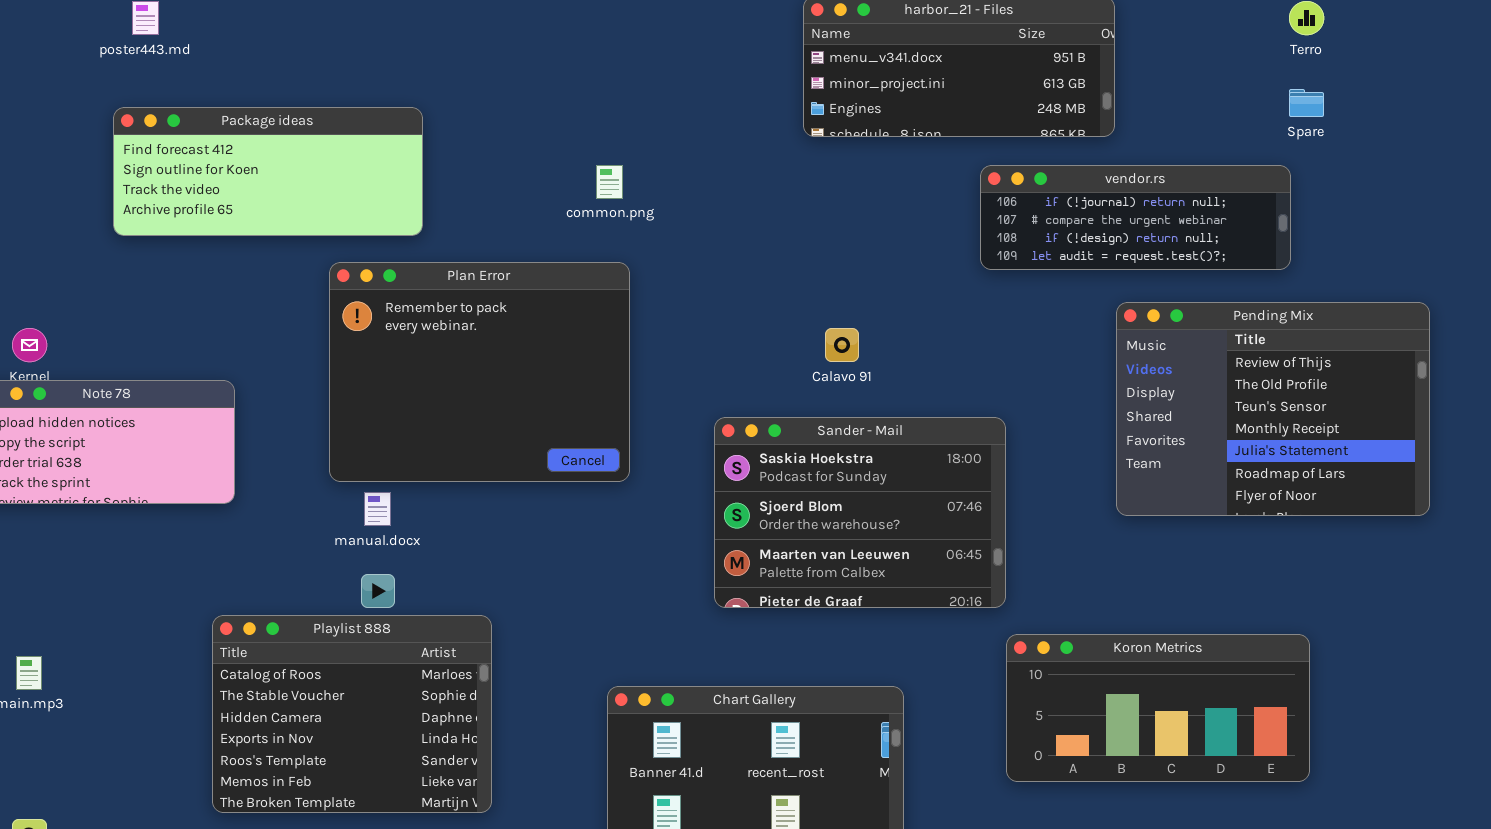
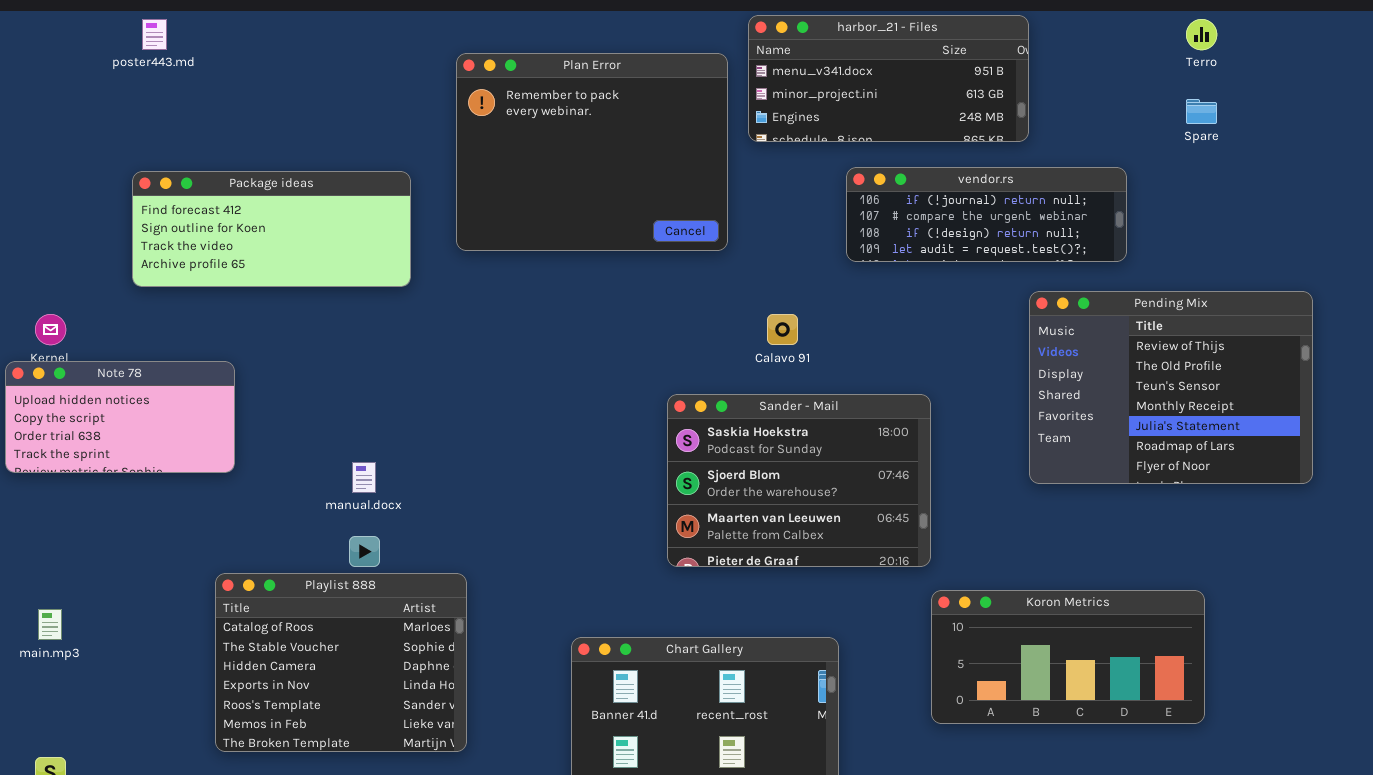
Package ideas: [113,107,423,236] -> [132,171,411,287], moved
vendor.rs: [980,165,1291,270] -> [846,167,1127,262], moved
Plan Error: [329,262,630,482] -> [456,53,728,251], moved

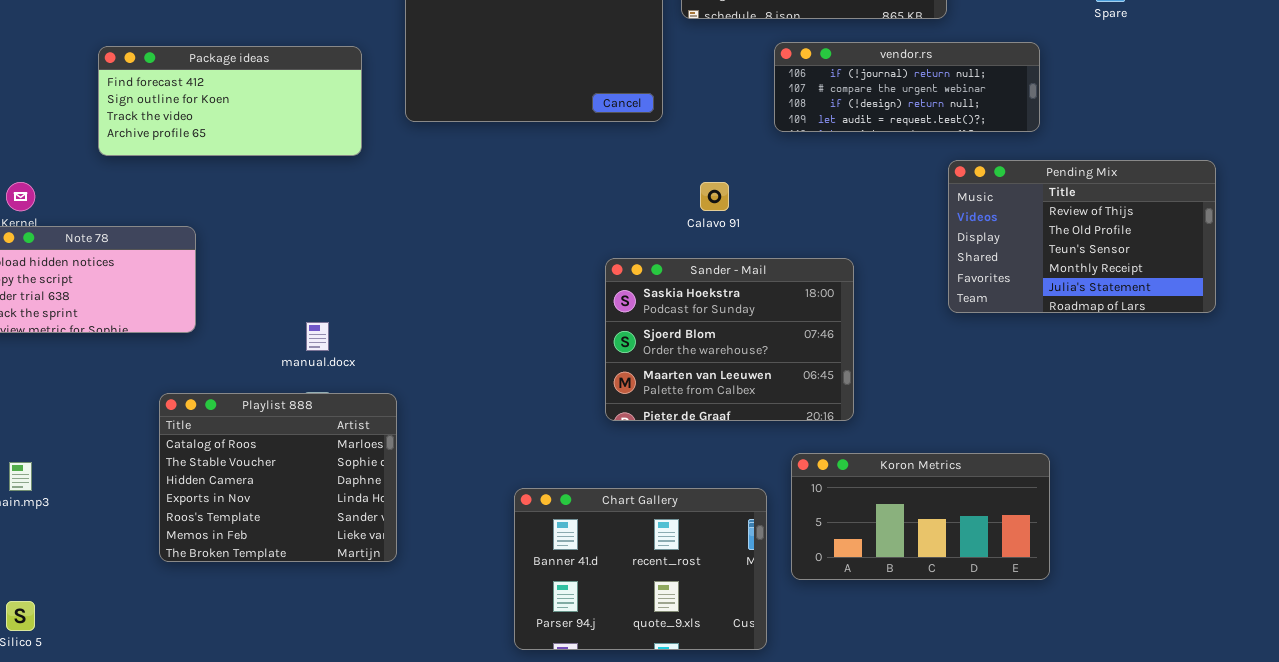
Pending Mix: [1029,291,1313,484] -> [948,160,1216,313], resized
Playlist 888: [215,573,467,752] -> [159,393,397,562], moved
Koron Metrics: [931,590,1205,724] -> [791,453,1050,580], moved

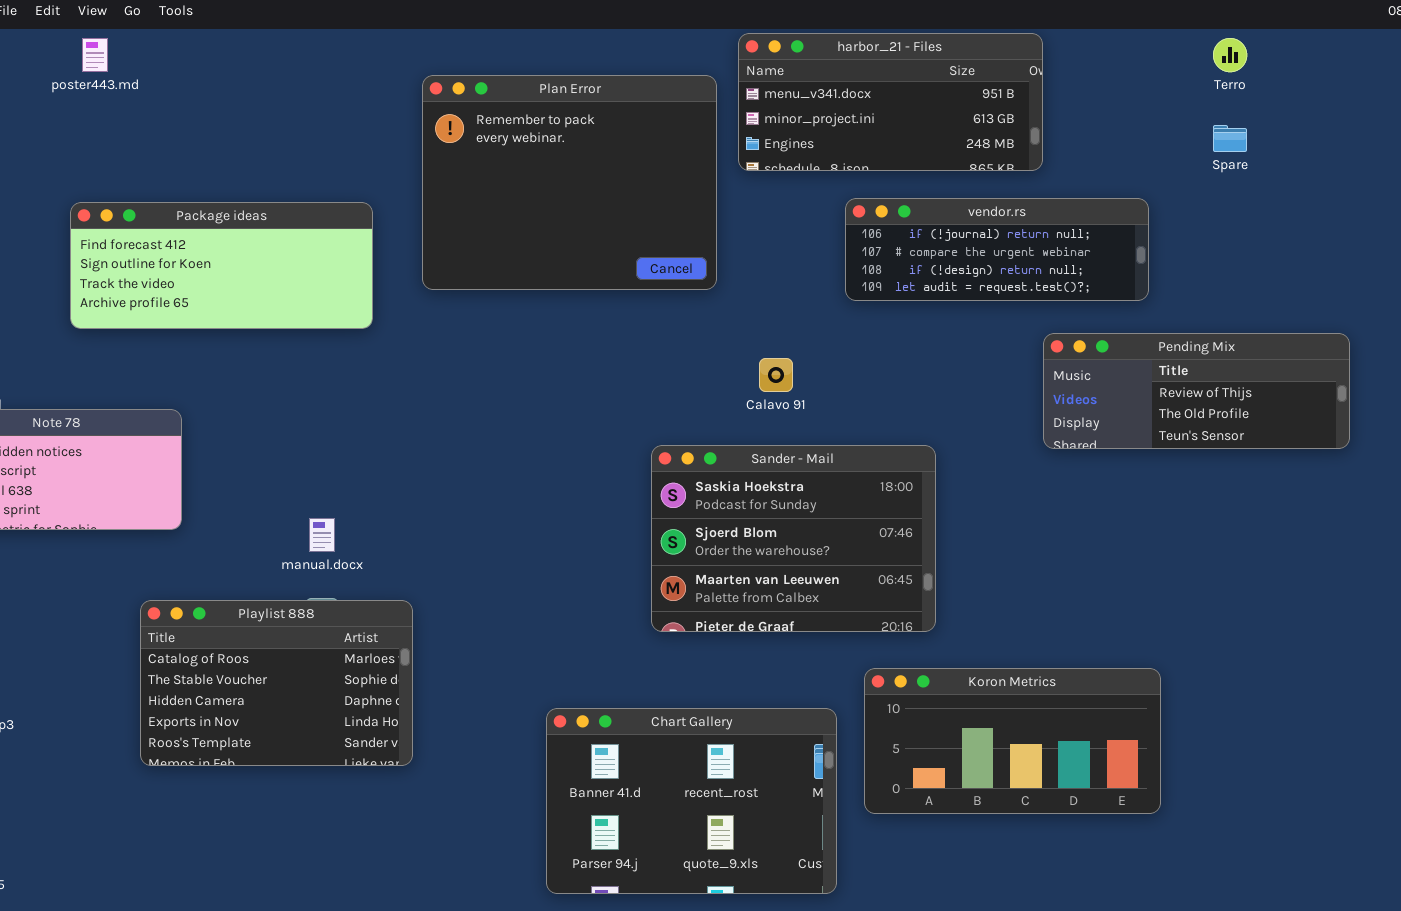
Pending Mix: [948,160,1216,313] -> [1043,333,1350,449], resized
Playlist 888: [159,393,397,562] -> [140,600,413,766], resized

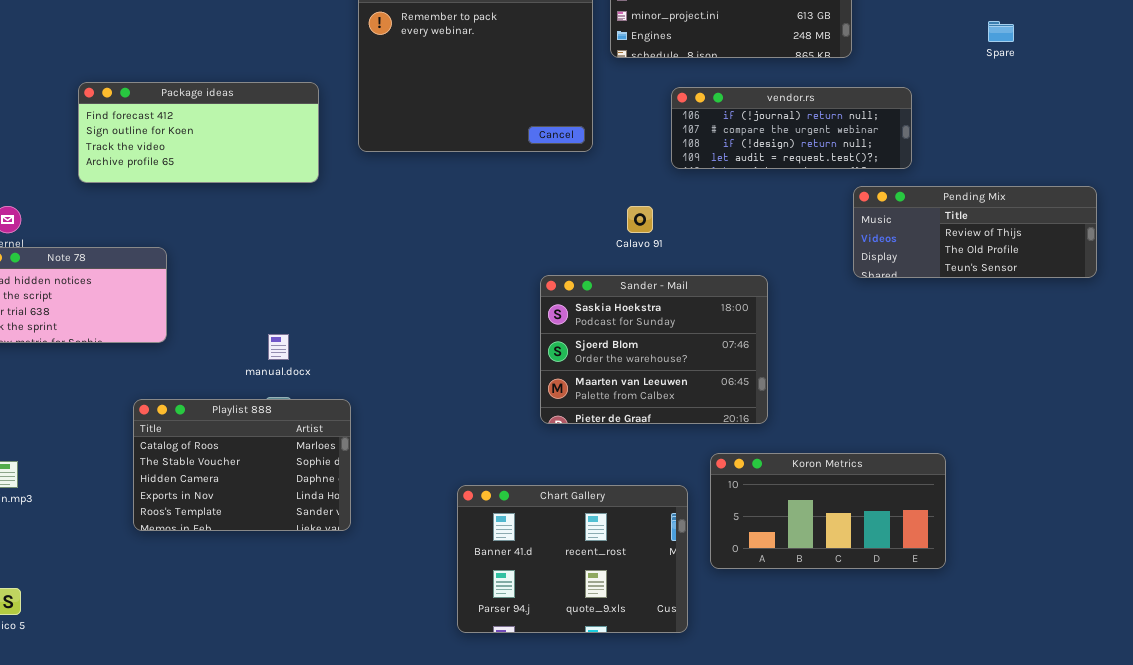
vendor.rs: [845,198,1149,301] -> [671,87,912,169], moved

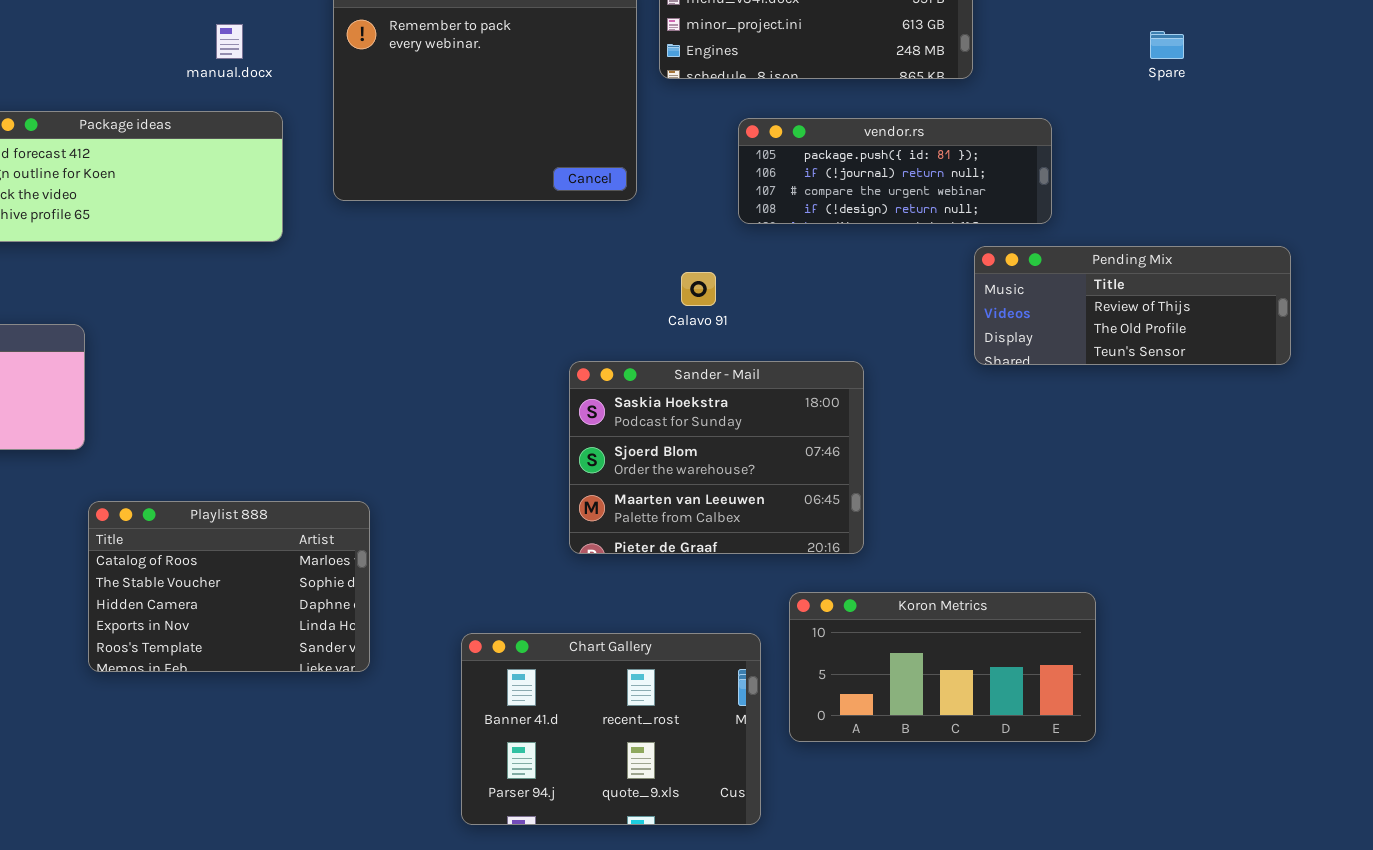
vendor.rs: [671,87,912,169] -> [738,118,1052,224], scrolled up 1 row
manual.docx: [268,334,289,360] -> [216,24,243,59], moved
Playlist 888: [133,399,351,531] -> [88,501,370,672], moved

